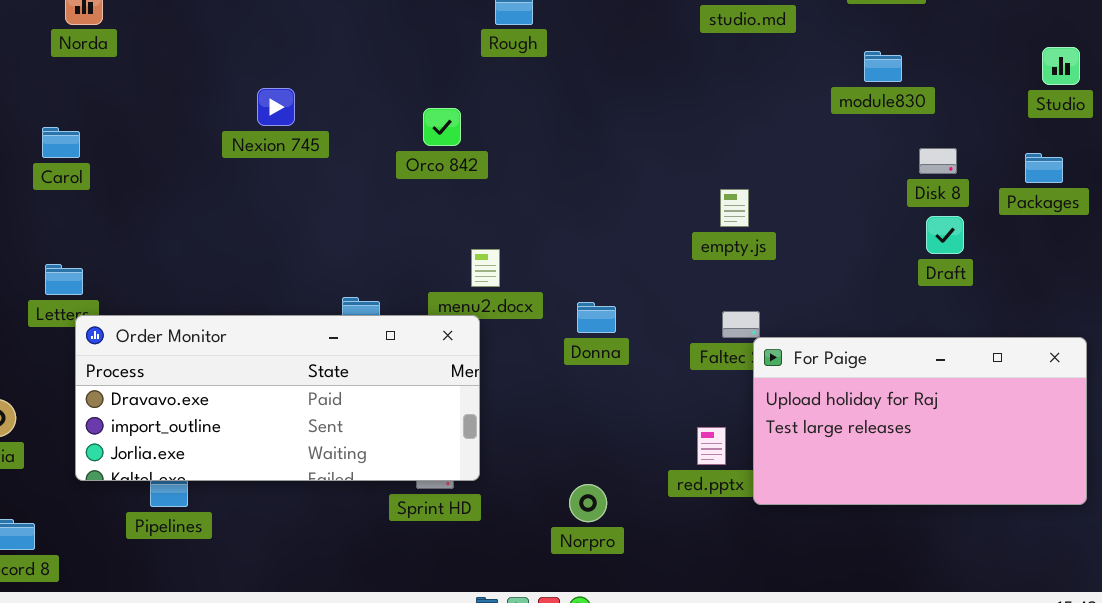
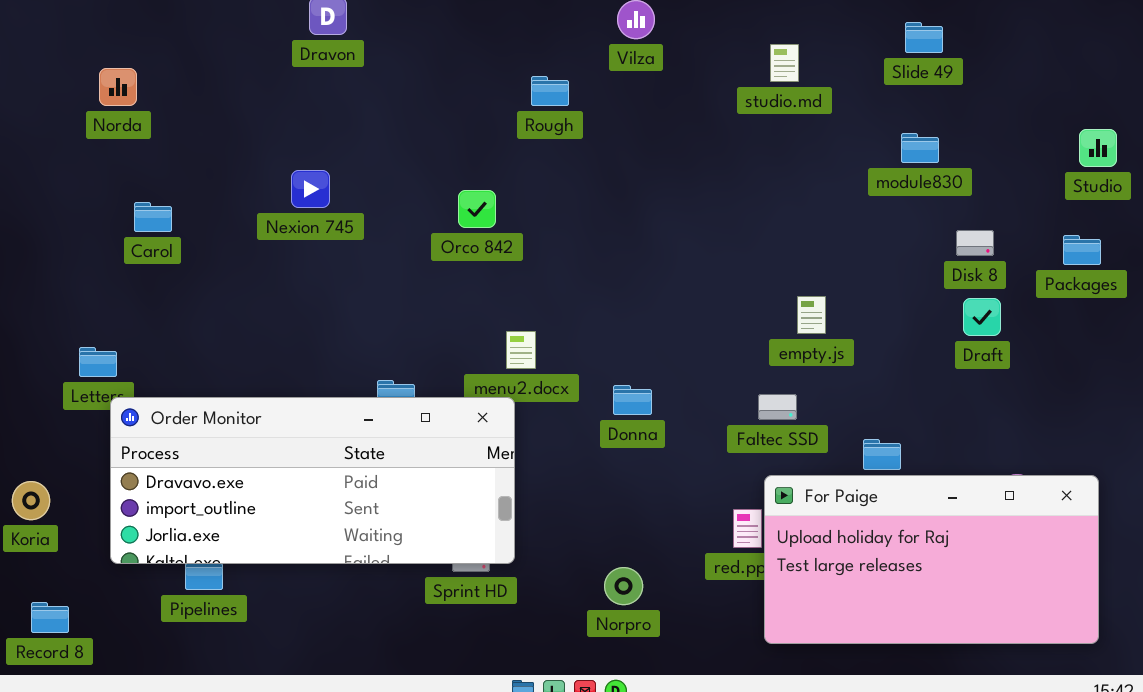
Carol: [42,127,80,158] -> [134,202,172,232], moved
empty.js: [720,189,749,227] -> [797,296,826,334], moved
For Paige: [753,337,1087,505] -> [764,475,1099,644], moved

